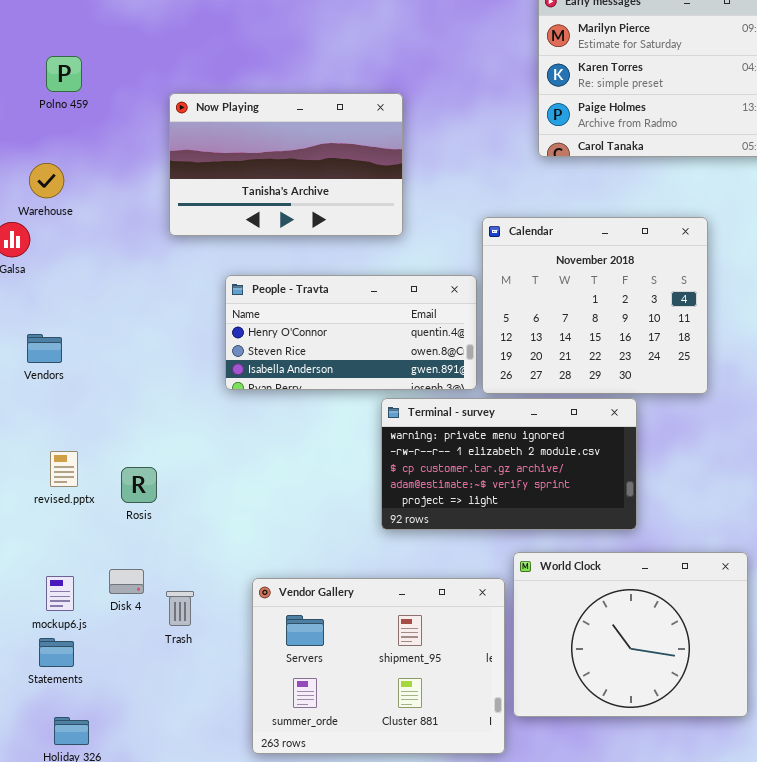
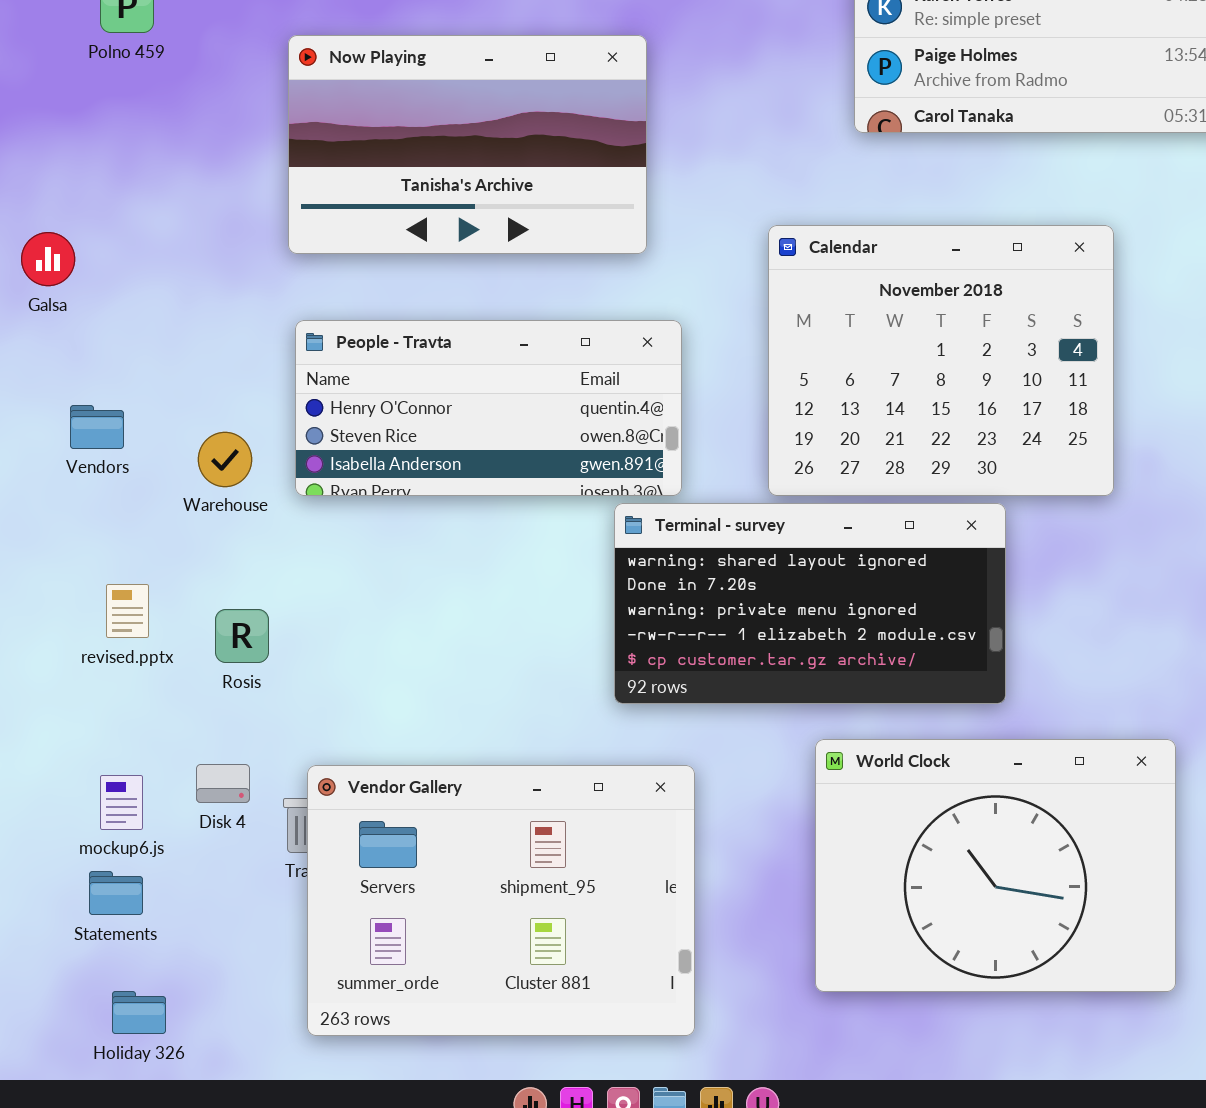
Warehouse: [29,163,64,198] -> [198,432,252,487], moved
People - Travta: [225,275,477,390] -> [295,320,682,496], moved
Terminal - survey: [381,398,637,530] -> [614,503,1006,704], scrolled up 2 rows
Vendor Gallery: [252,578,505,754] -> [307,765,695,1036], moved

